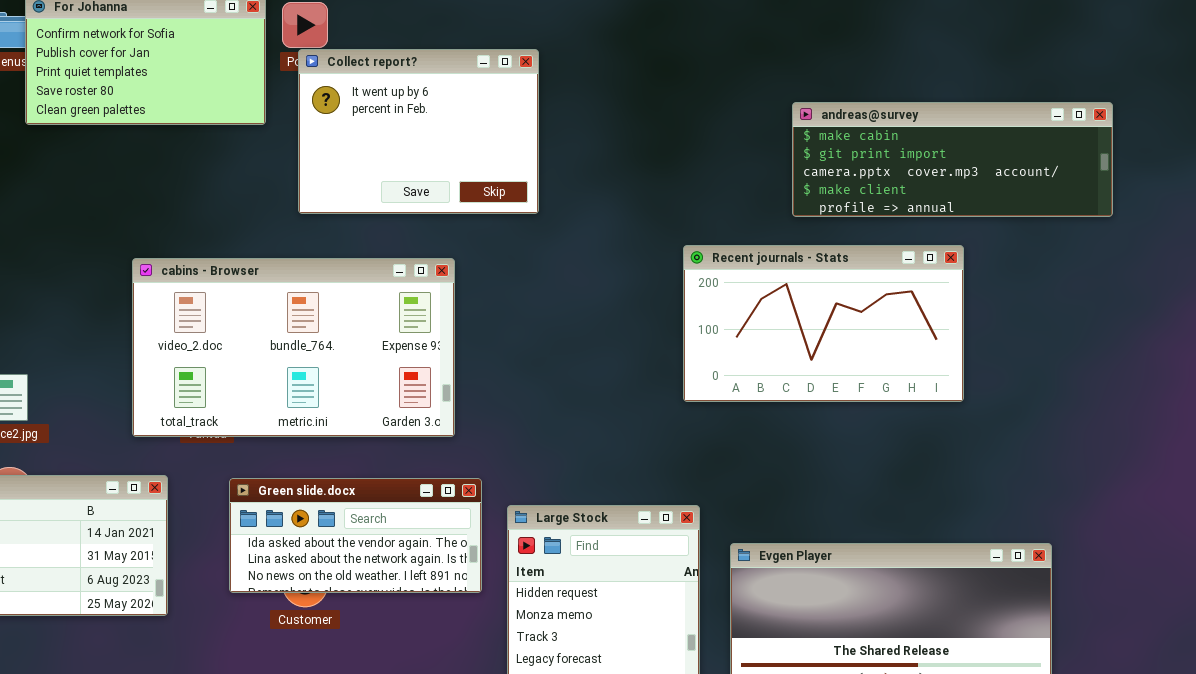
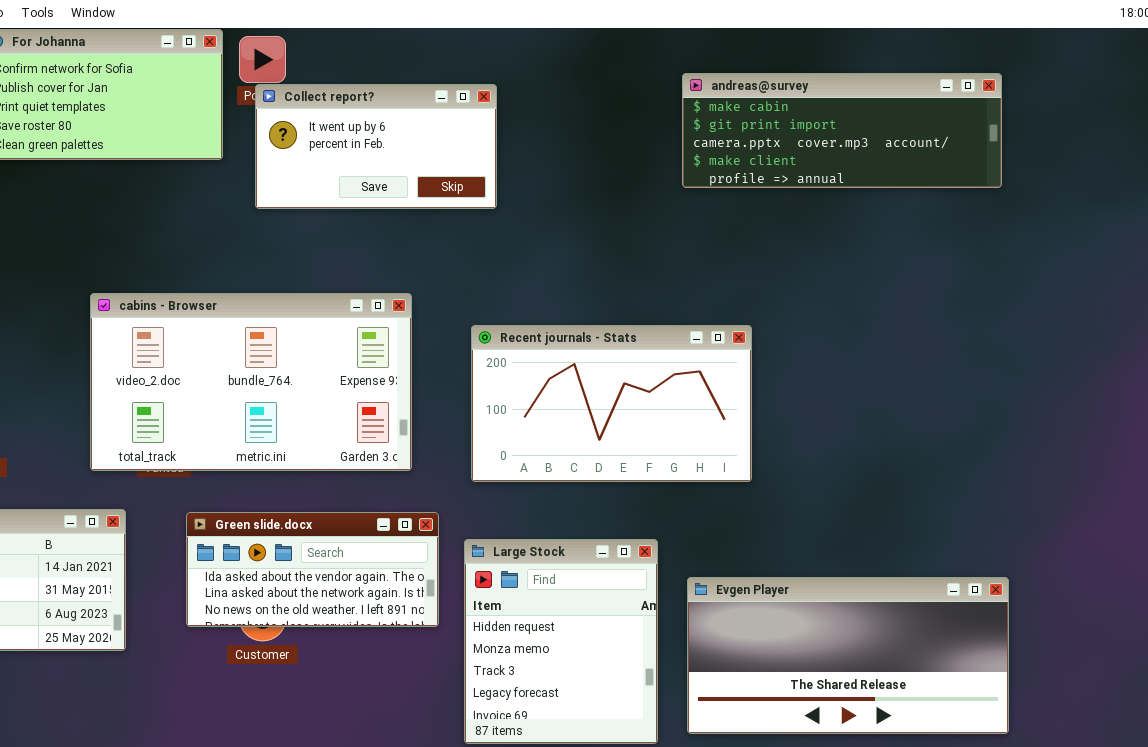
Collect report?: [298,49,539,214] -> [255,84,497,209], resized
andreas@survey: [792,102,1113,217] -> [682,73,1002,188], moved
Recent journals - Stats: [683,245,964,402] -> [471,325,752,482], moved

